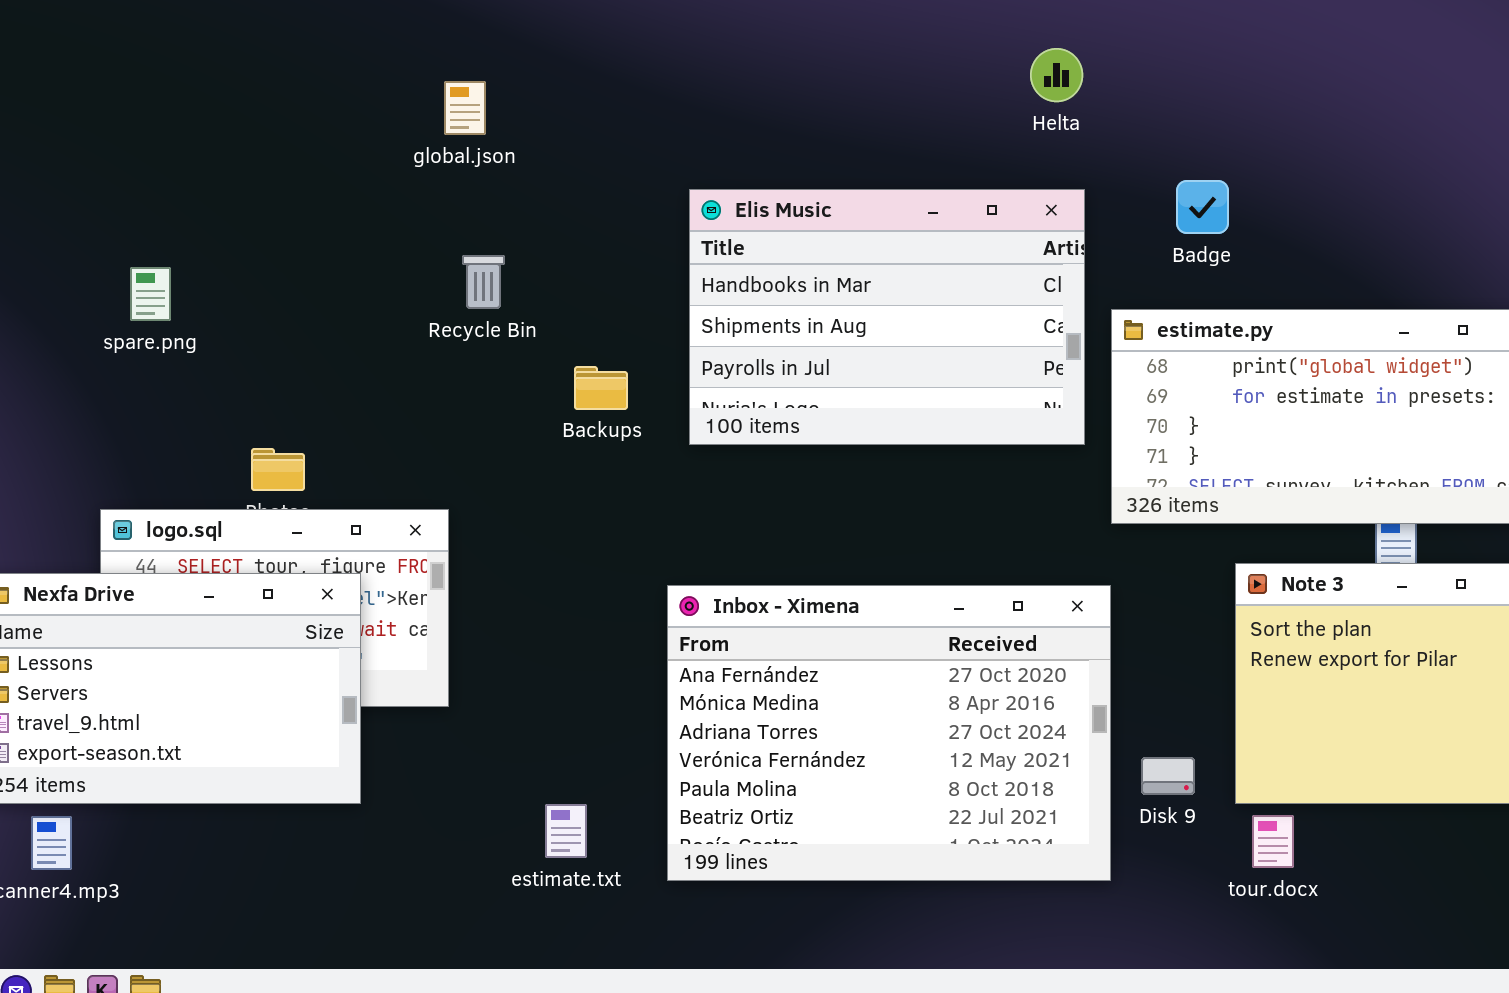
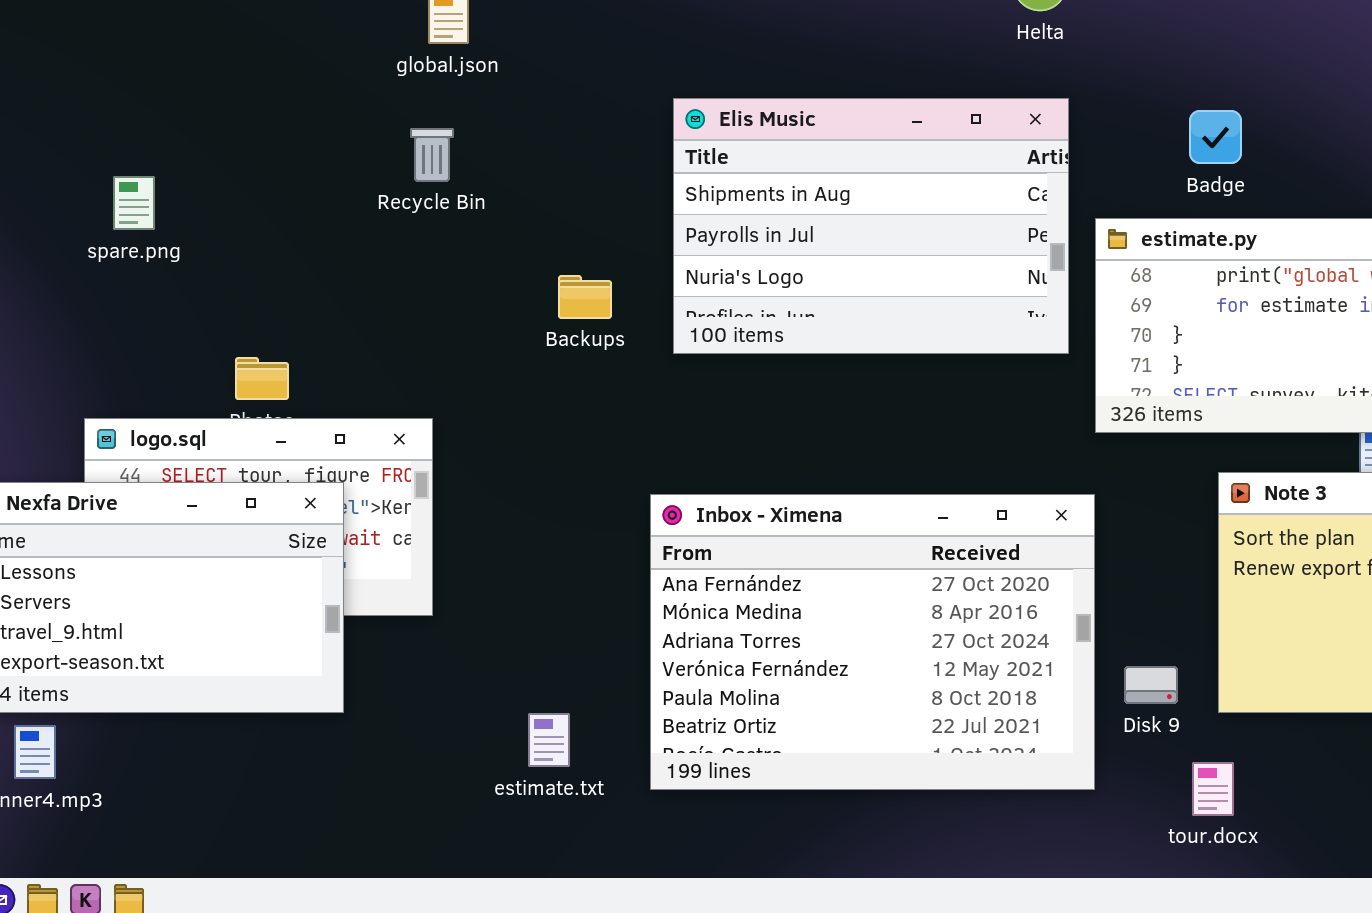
Badge: [1176,180,1229,234] -> [1189,110,1242,164], moved
Elis Music: [689,189,1085,445] -> [673,98,1069,354], scrolled down 1 row
Recycle Bin: [462,255,505,309] -> [410,128,454,182], moved
tour.docx: [1252,815,1294,868] -> [1192,762,1234,816], moved

